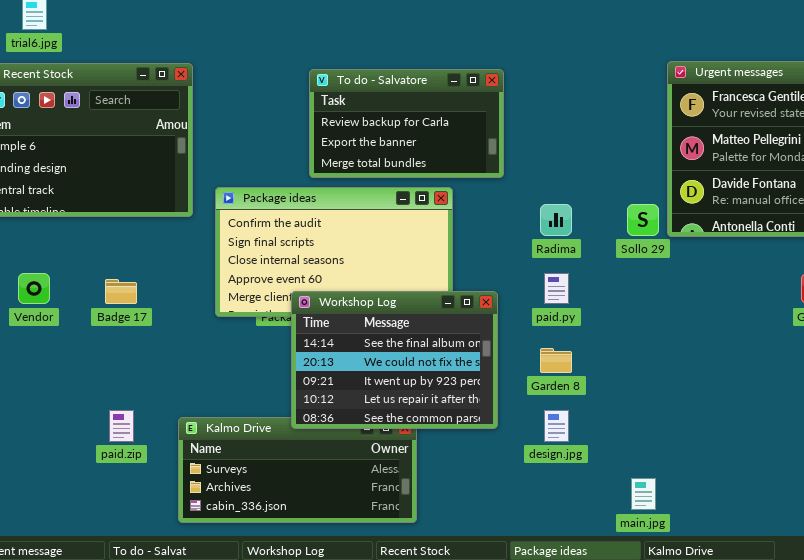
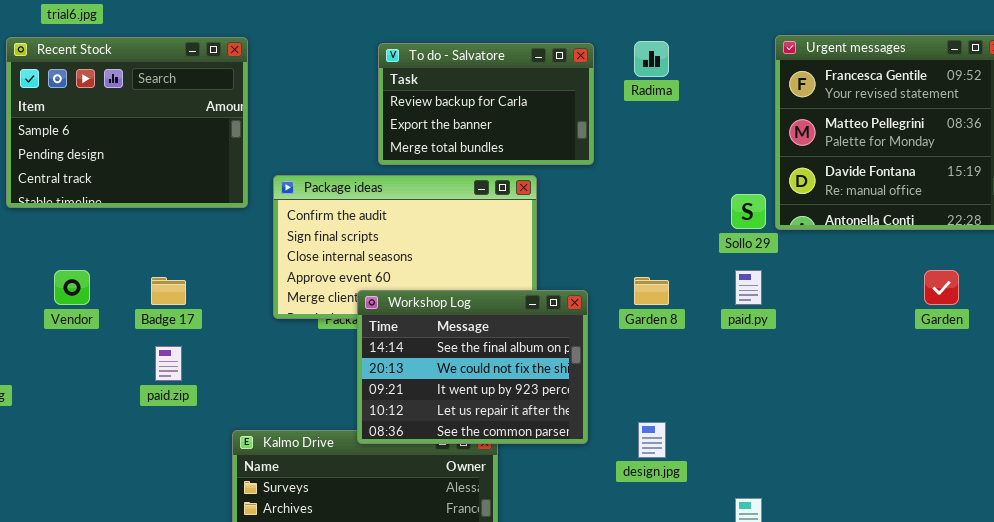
Radima: [540,204,572,236] -> [634,41,669,77], moved
paid.py: [544,273,569,304] -> [735,270,762,305], moved
Garden 8: [540,348,572,373] -> [634,277,669,305], moved
paid.zip: [109,410,134,442] -> [155,346,182,381], moved

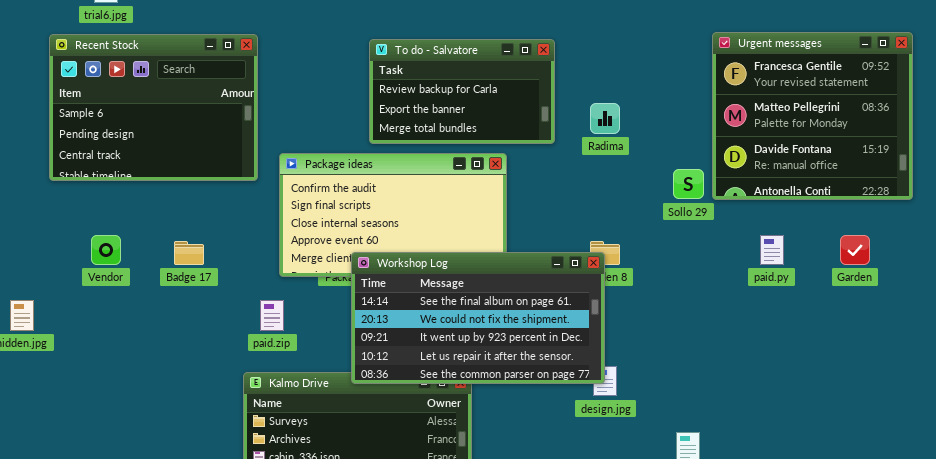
Radima: [634,41,669,77] -> [590,103,620,134], moved
paid.py: [735,270,762,305] -> [760,235,784,265], moved
Workshop Log: [357,290,588,444] -> [351,252,605,384], resized
paid.zip: [155,346,182,381] -> [260,300,284,331], moved

